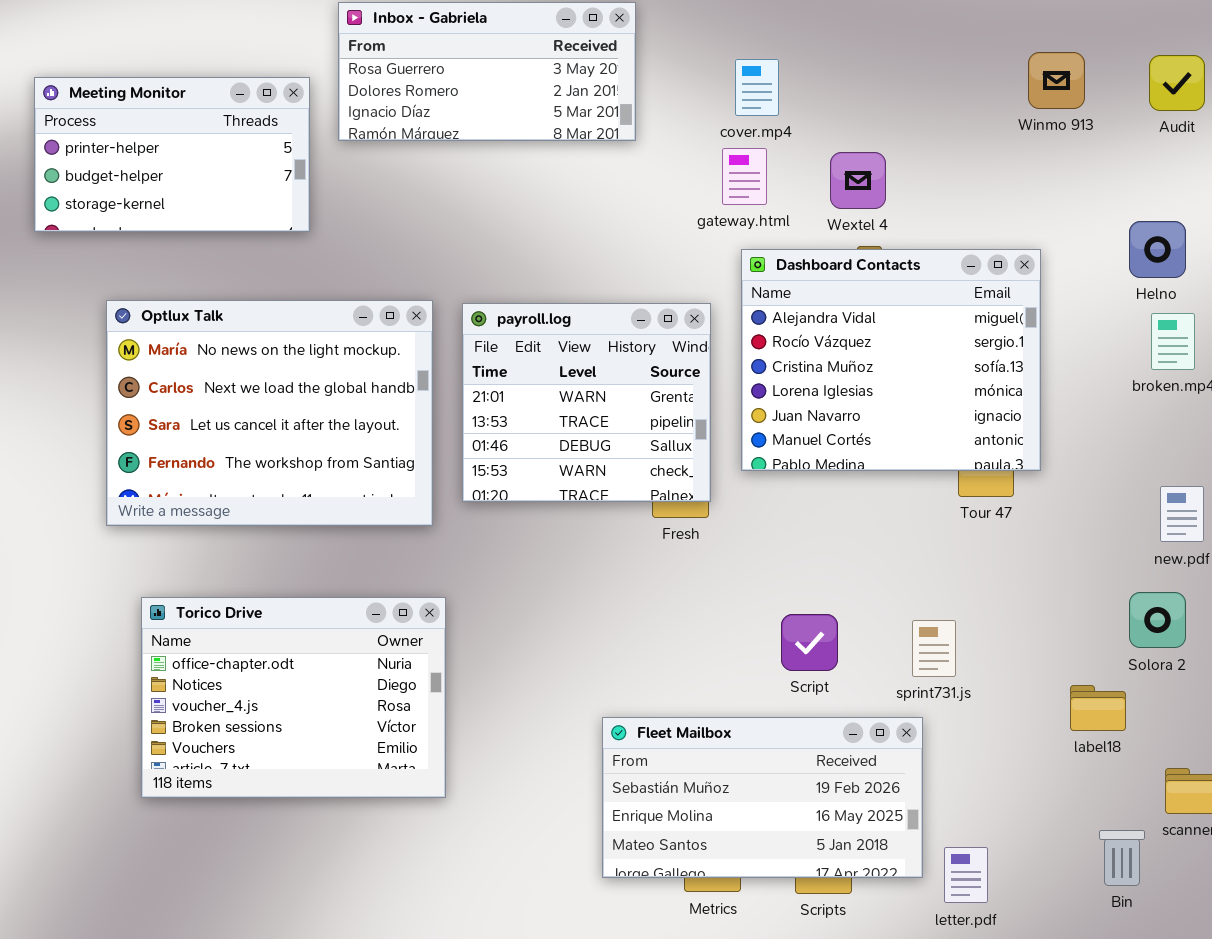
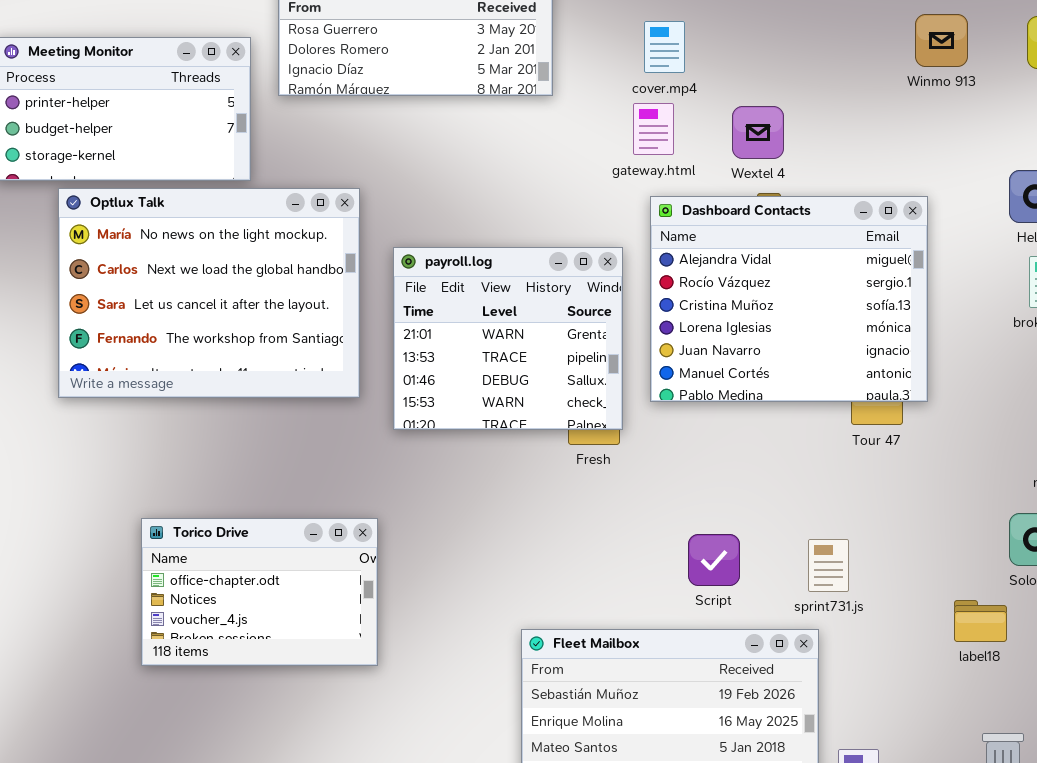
Optlux Talk: [106,300,433,526] -> [58,188,360,398], moved
Torico Drive: [141,597,446,798] -> [141,518,378,666], resized

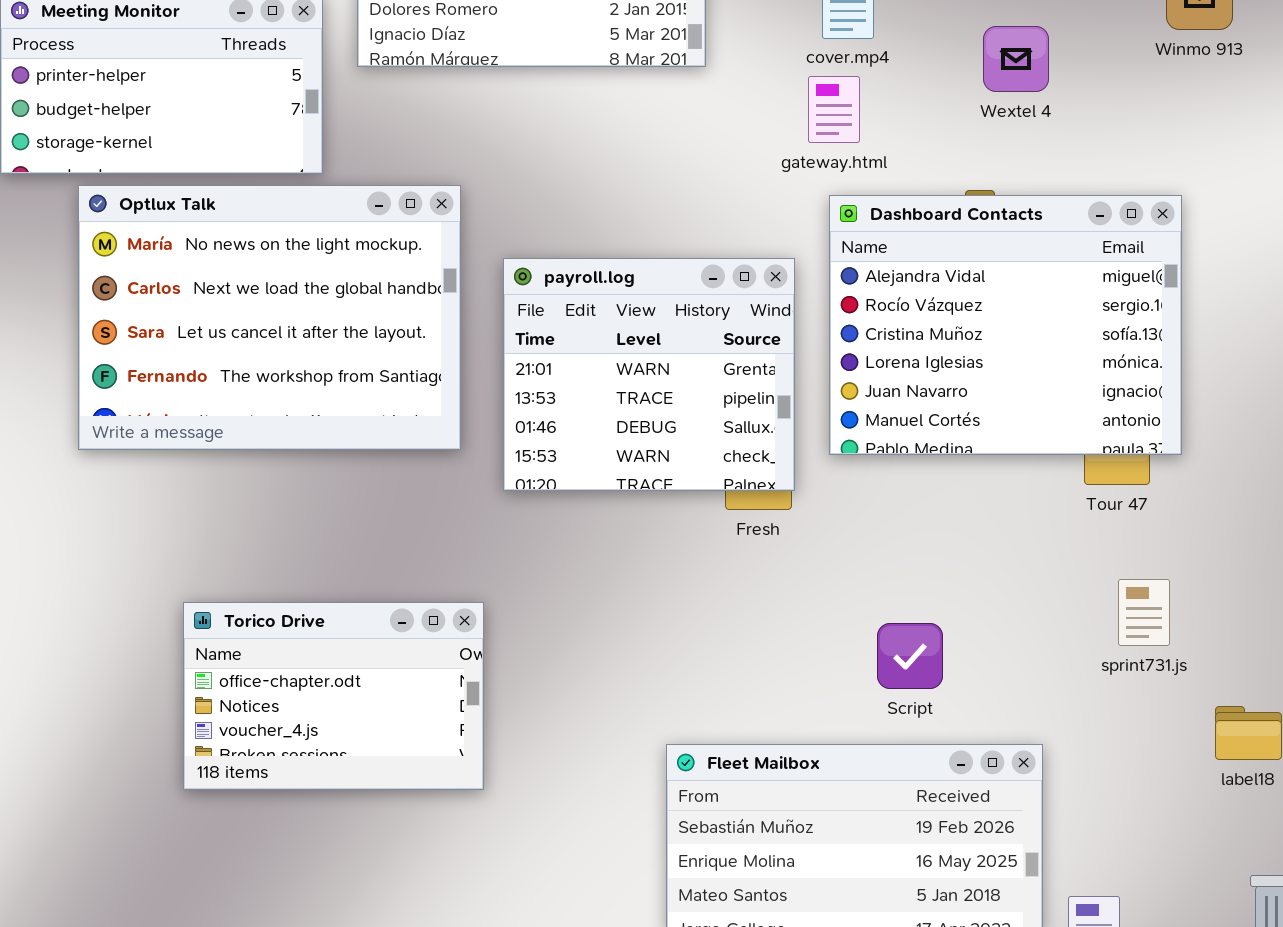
Wextel 4: [732,106,784,159] -> [983,26,1049,92], moved
sprint731.js: [808,539,849,592] -> [1118,579,1170,646], moved

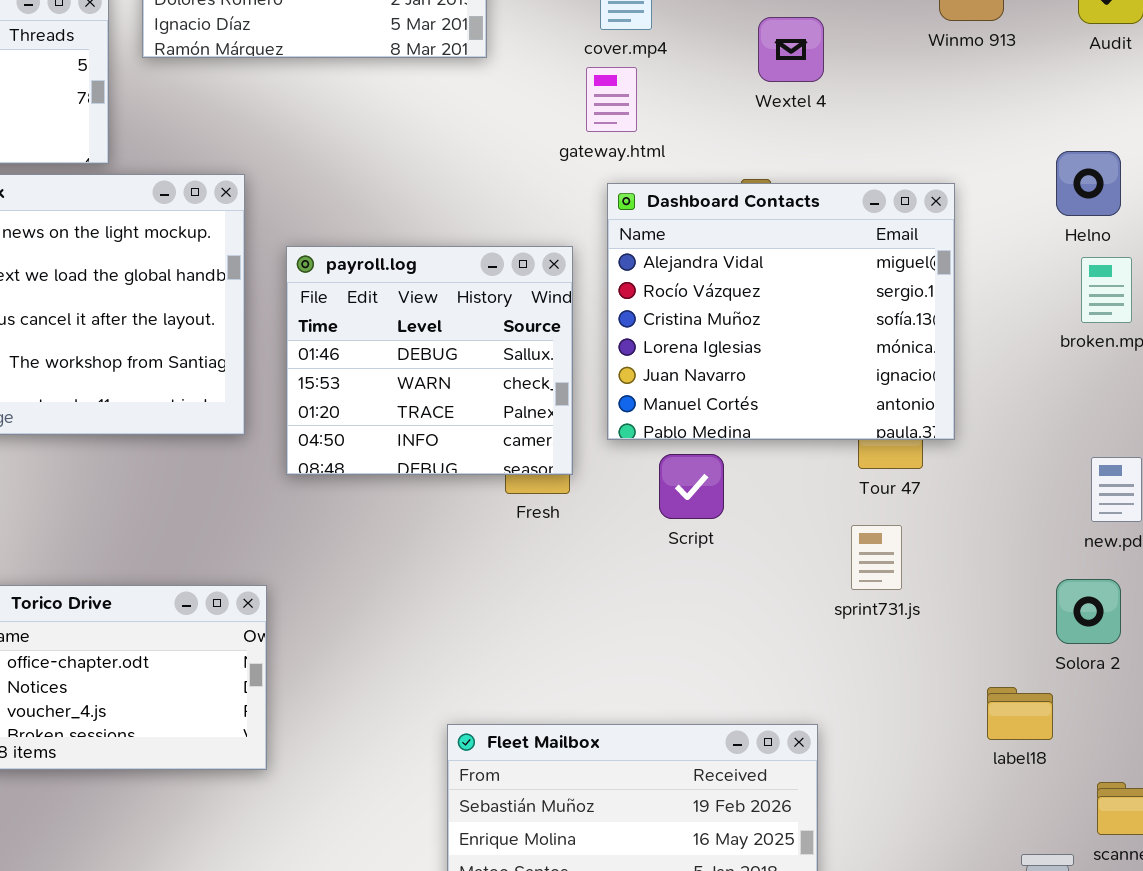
payroll.log: [503,258,795,491] -> [286,246,573,475], scrolled down 2 rows
sprint731.js: [1118,579,1170,646] -> [851,525,902,590], moved
Script: [877,623,943,689] -> [659,454,724,519], moved

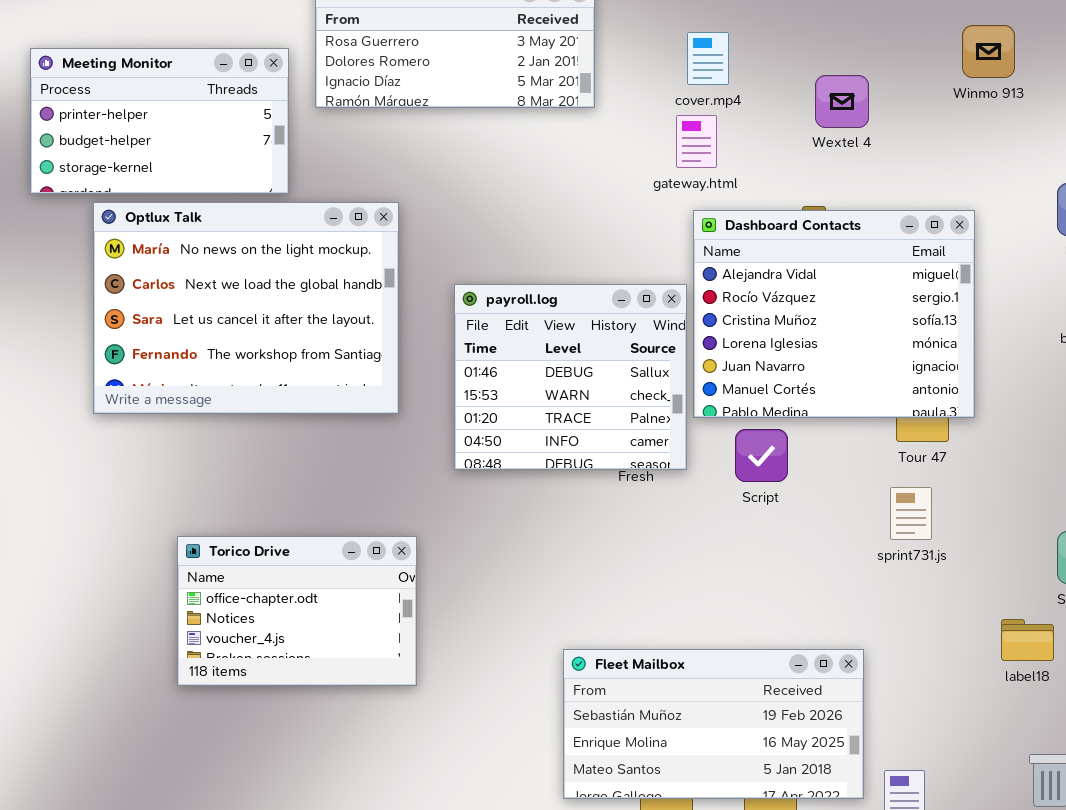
payroll.log: [286,246,573,475] -> [454,284,687,470], moved

